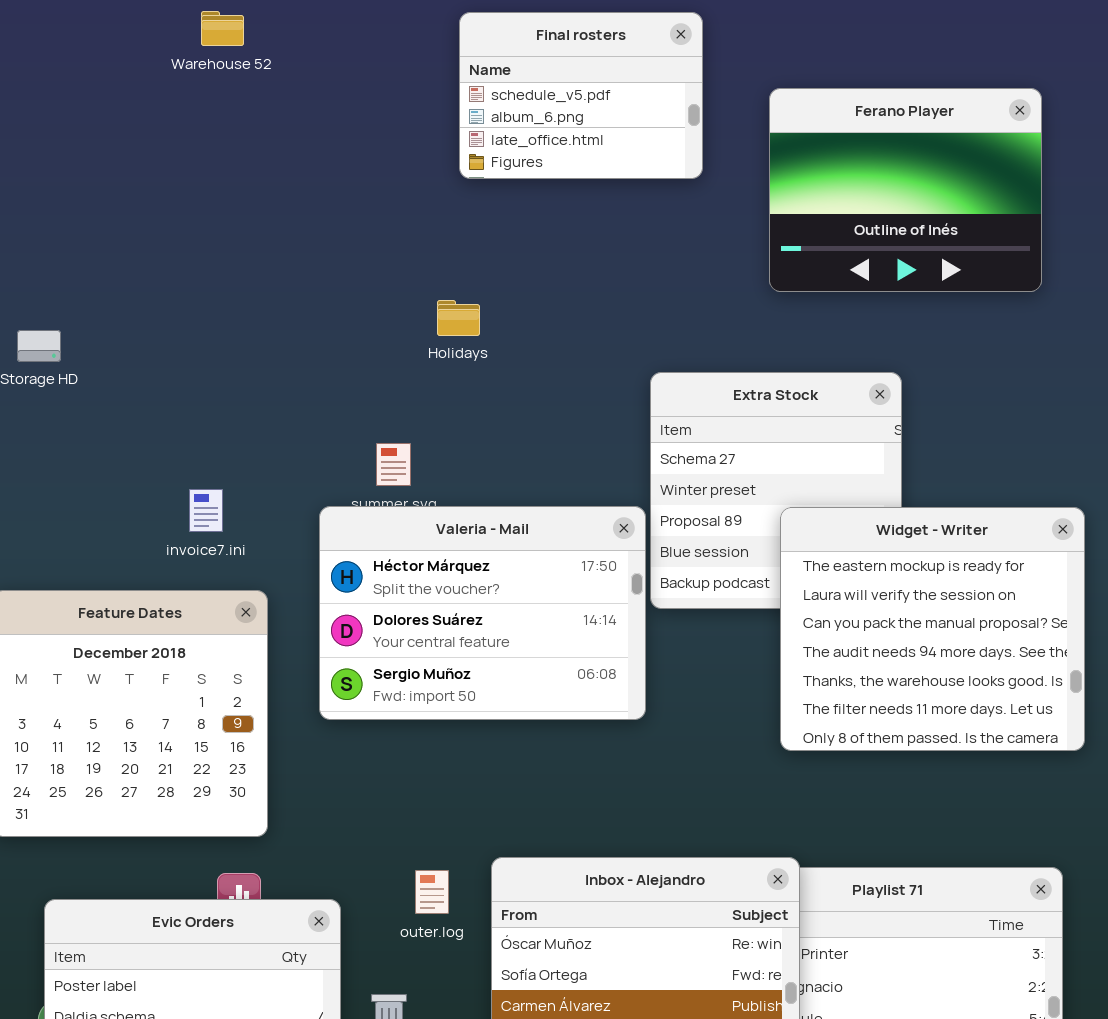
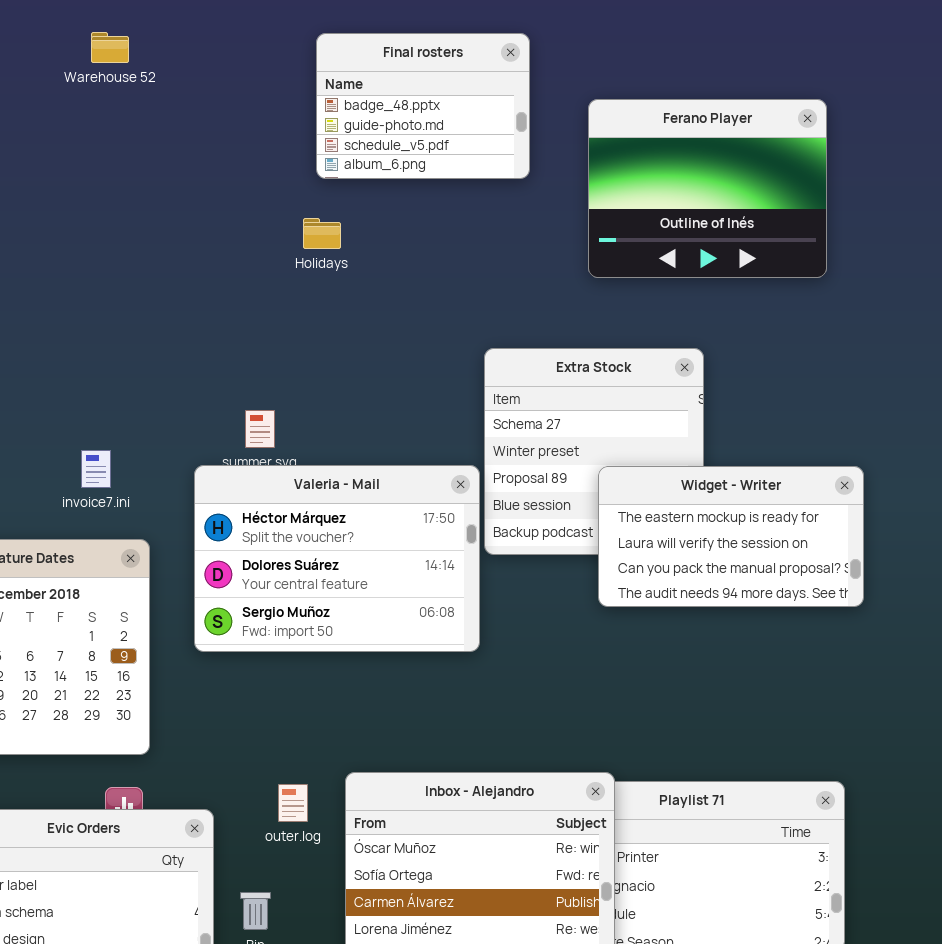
Final rosters: [459,12,703,179] -> [316,33,530,179], scrolled up 2 rows
Holidays: [437,300,480,336] -> [303,218,341,249], moved
Widget - Writer: [780,507,1085,751] -> [598,466,864,607], resized

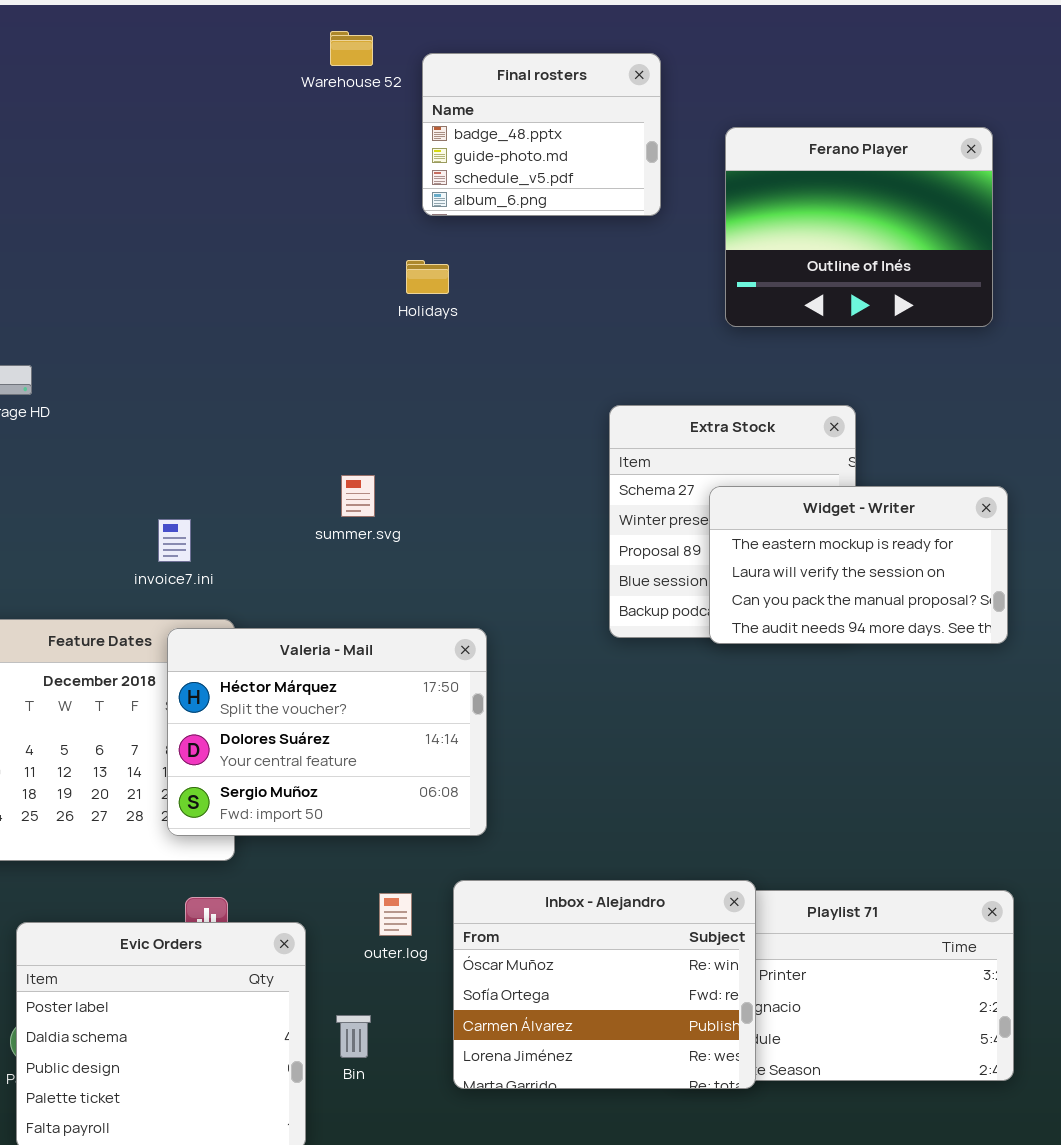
Warehouse 52: [91,32,129,63] -> [330,31,373,66], moved
Valeria - Mail: [194,465,480,652] -> [167,628,487,836], moved
Widget - Writer: [598,466,864,607] -> [709,486,1008,644], moved

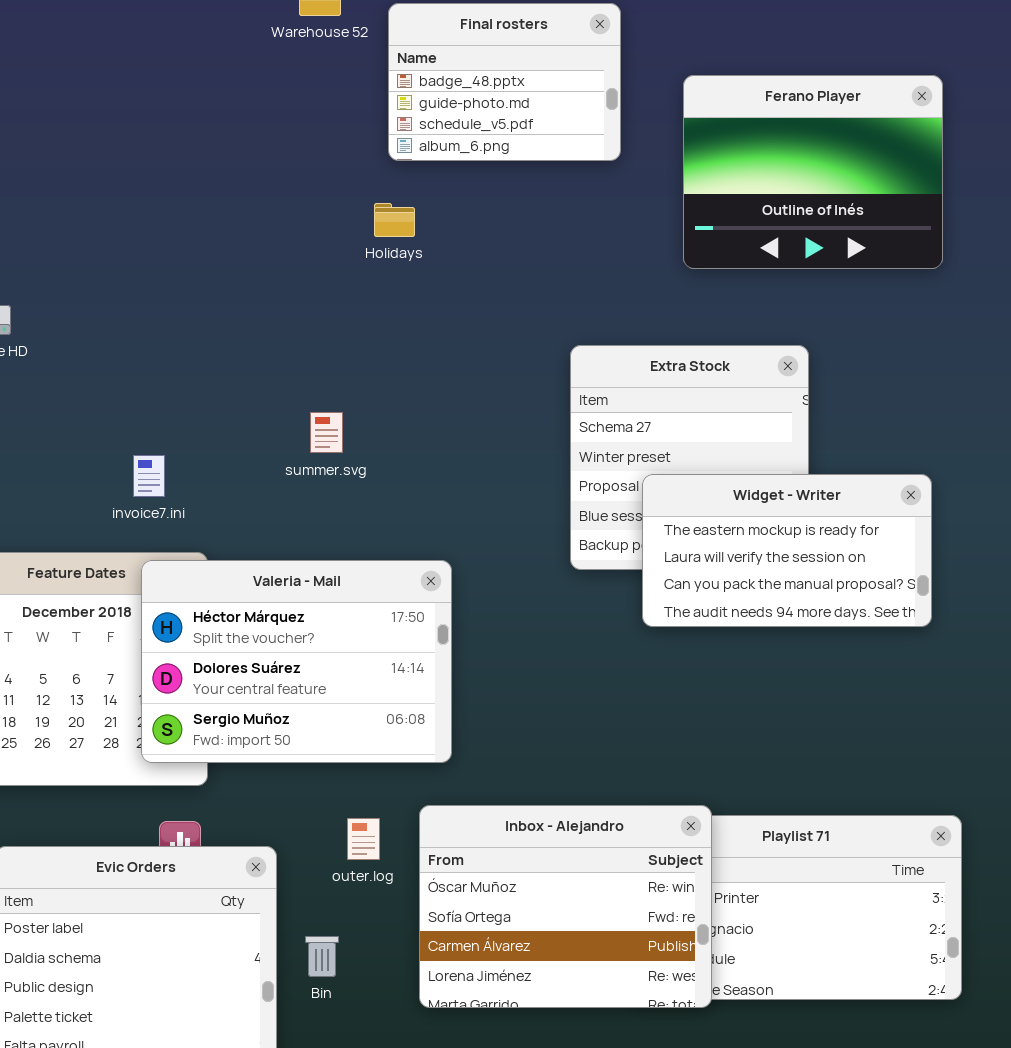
Widget - Writer: [709,486,1008,644] -> [642,474,932,627], moved

